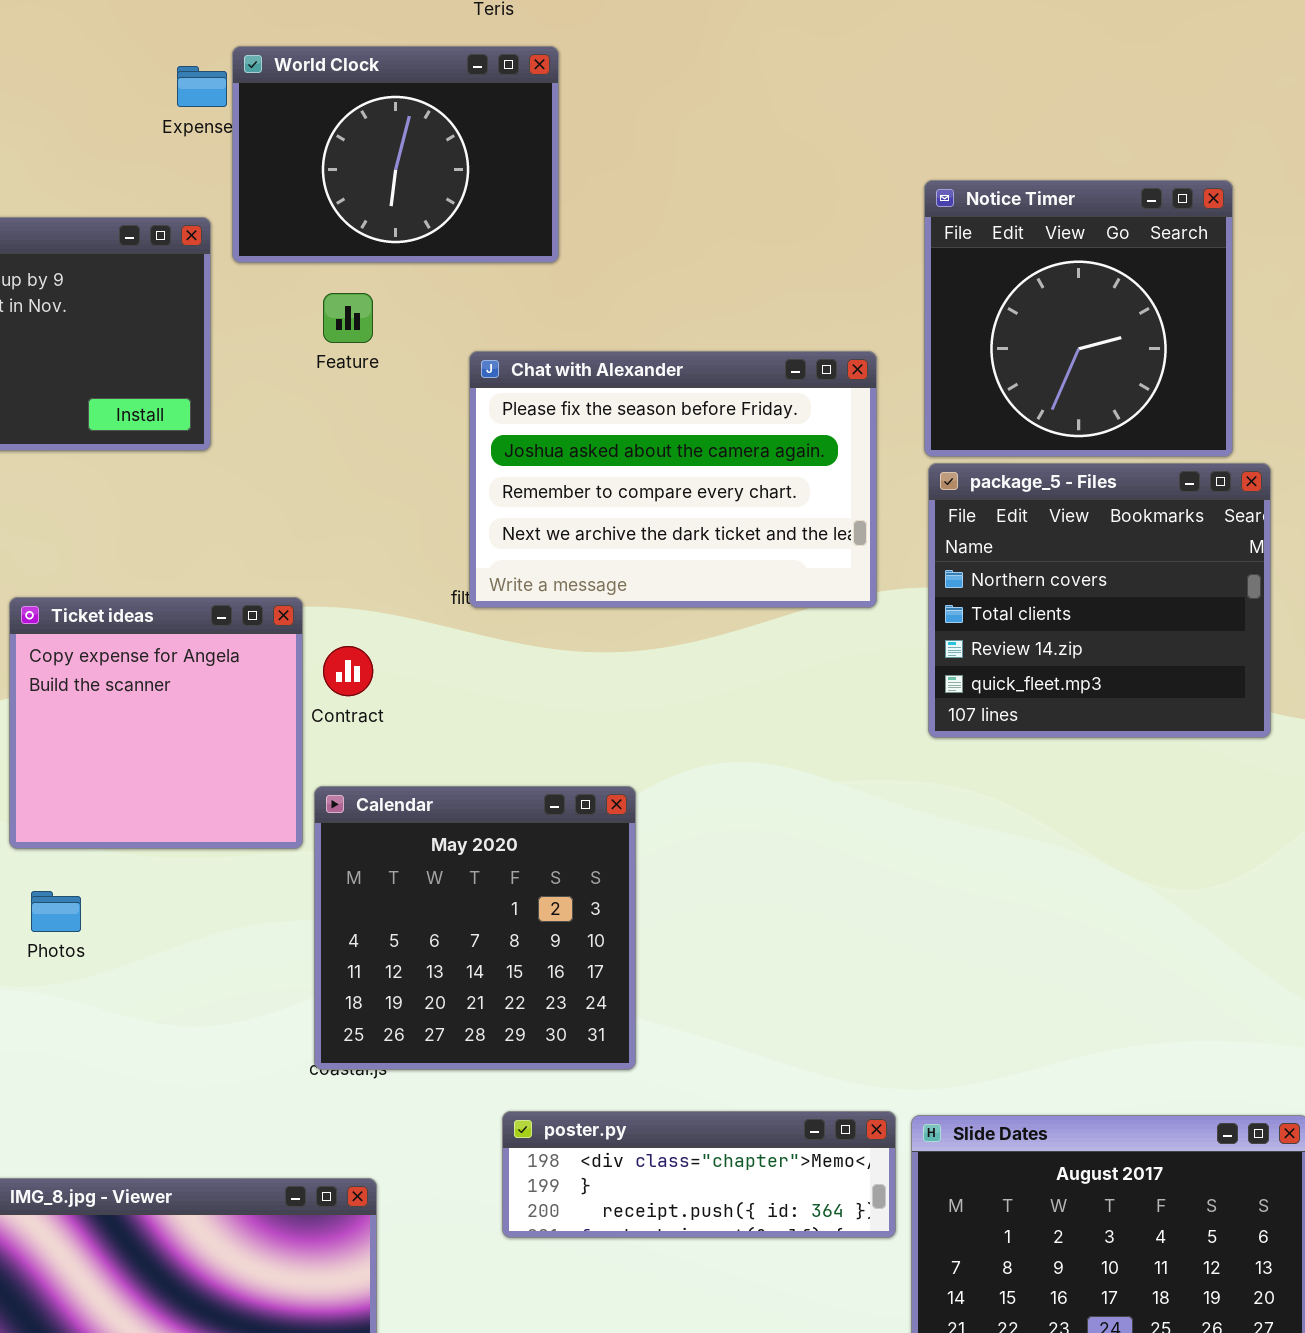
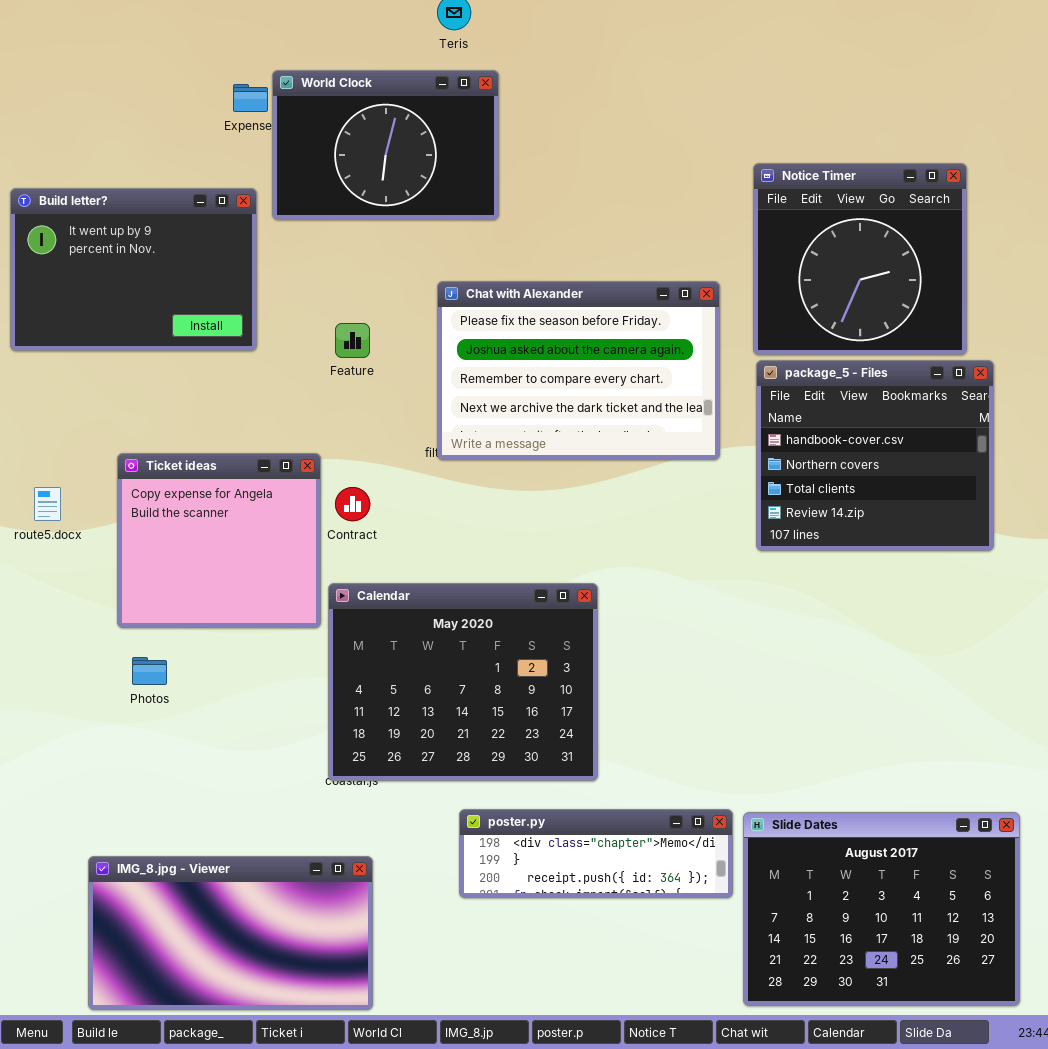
Feature: [323,293,373,343] -> [335,323,370,358], moved
package_5 - Files: [928,463,1271,738] -> [756,360,994,551], scrolled up 1 row
Calendar: [314,786,636,1070] -> [328,583,598,781], resized

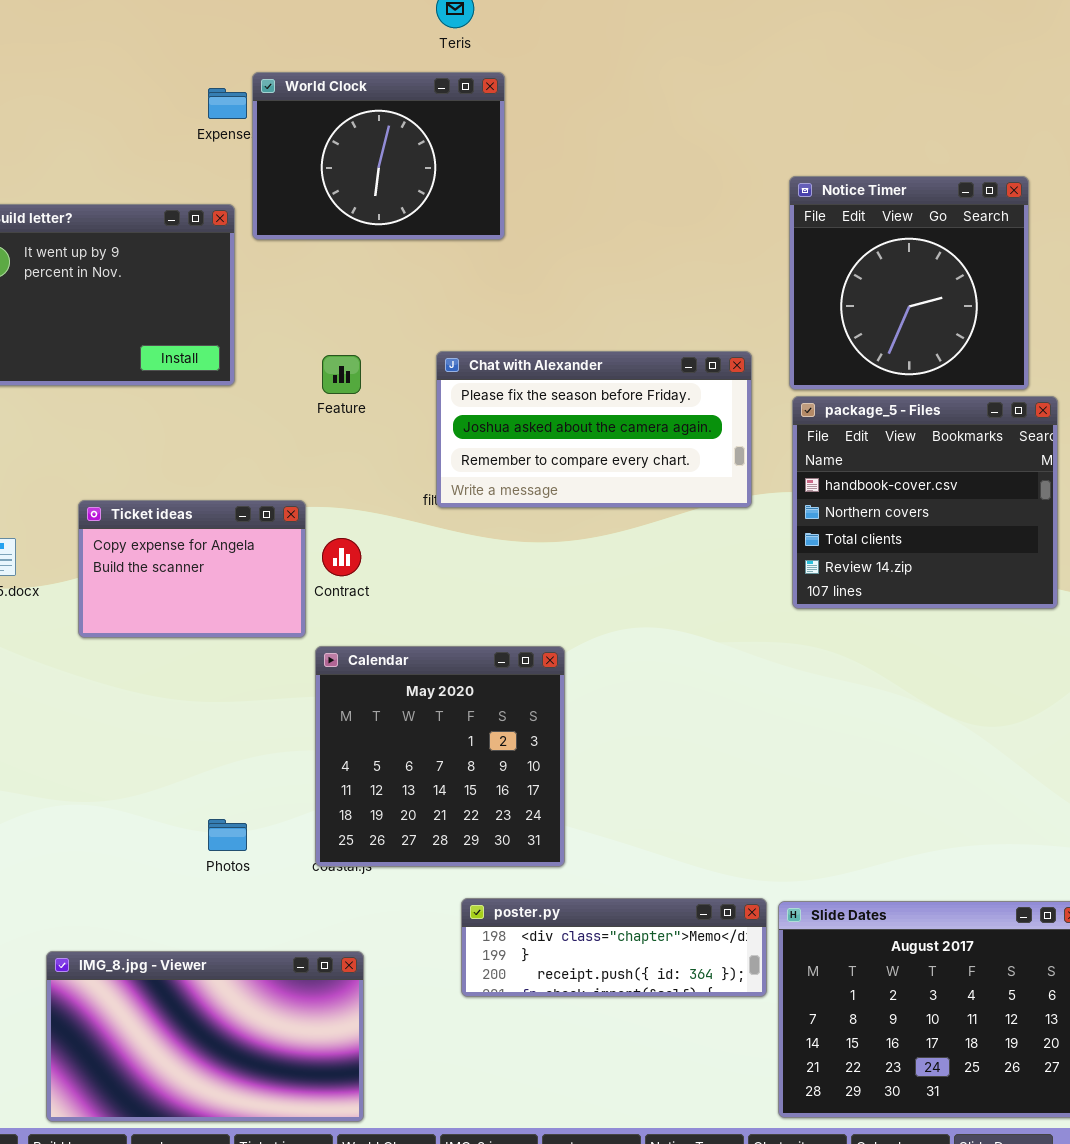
Chat with Alexander: [437,281,720,460] -> [436,351,752,508], resized
Ticket ideas: [117,453,321,628] -> [78,500,306,638], resized
Calendar: [328,583,598,781] -> [315,646,565,867], resized
Photos: [132,657,167,685] -> [208,819,247,851], moved

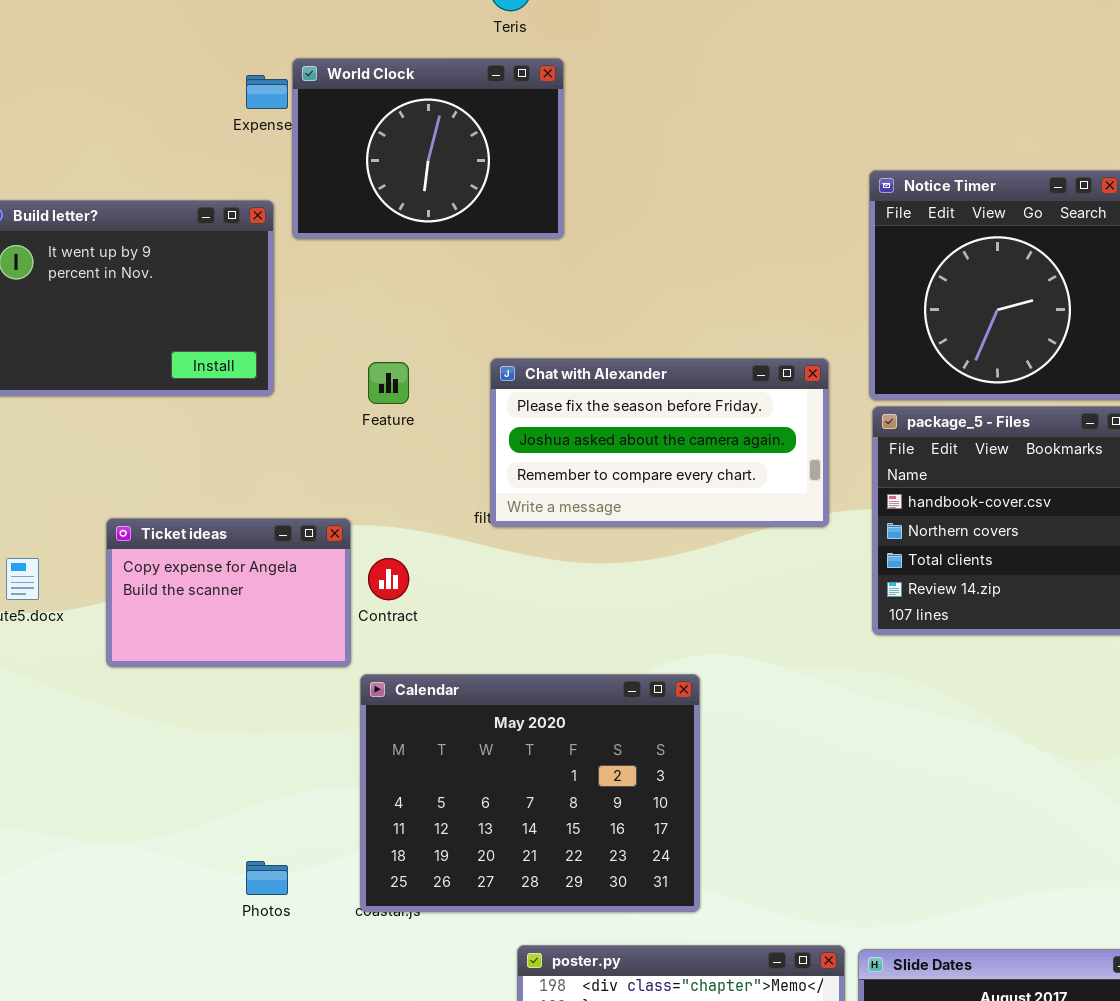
Calendar: [315,646,565,867] -> [360,674,700,912], resized

